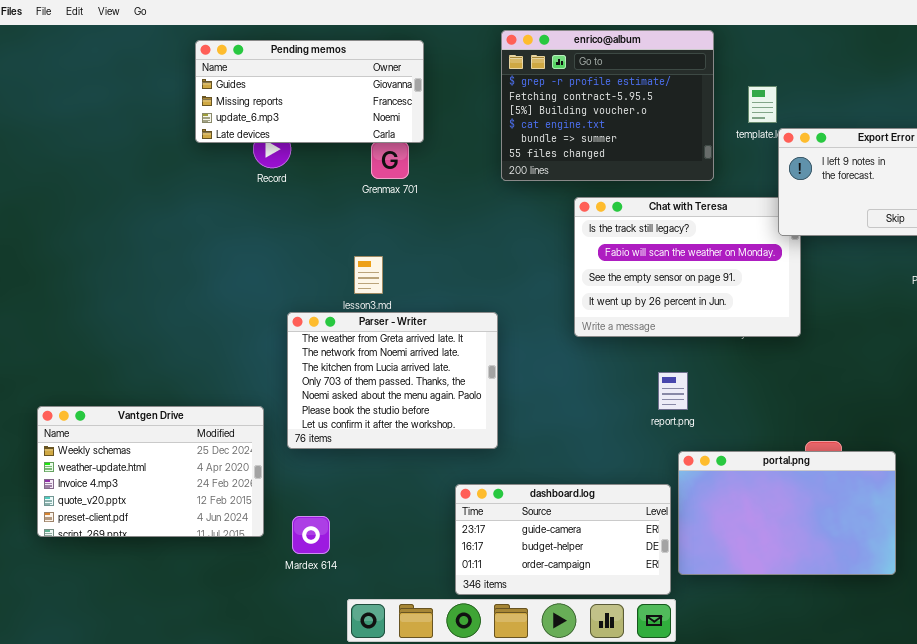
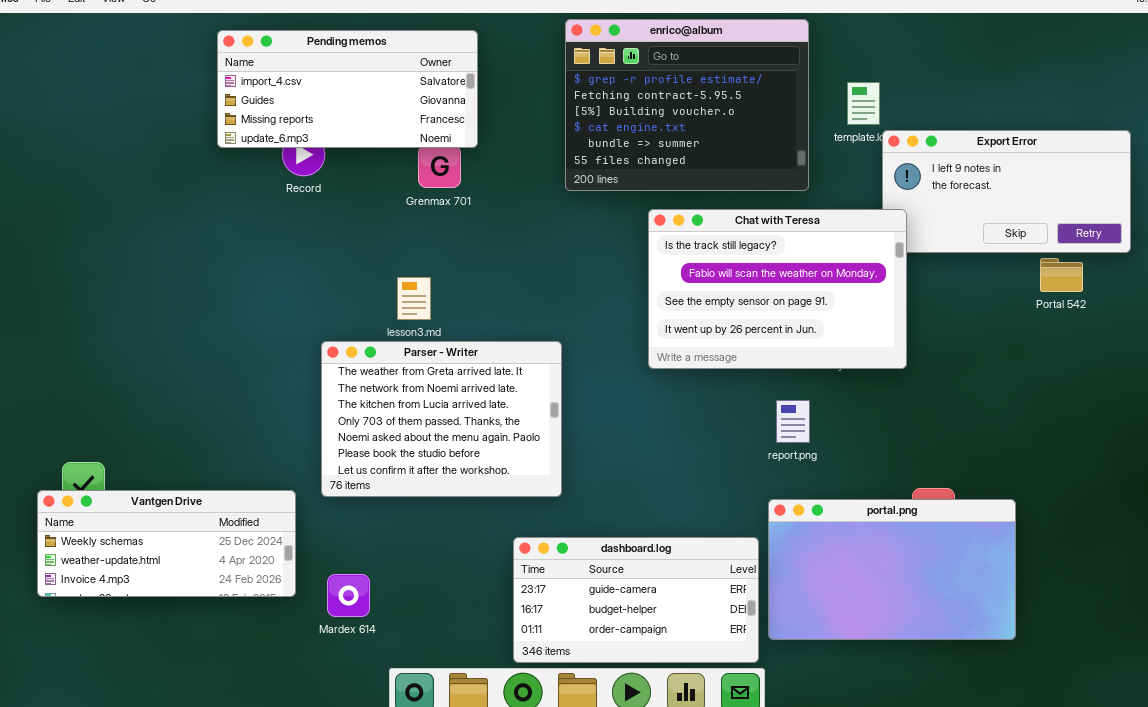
Pending memos: [195,40,424,143] -> [217,30,478,148], scrolled up 1 row
Chat with Teresa: [574,197,801,337] -> [648,209,907,369], raised
report.png: [658,372,688,410] -> [776,400,810,443], moved
Vantgen Drive: [37,406,264,537] -> [37,490,296,597], resized

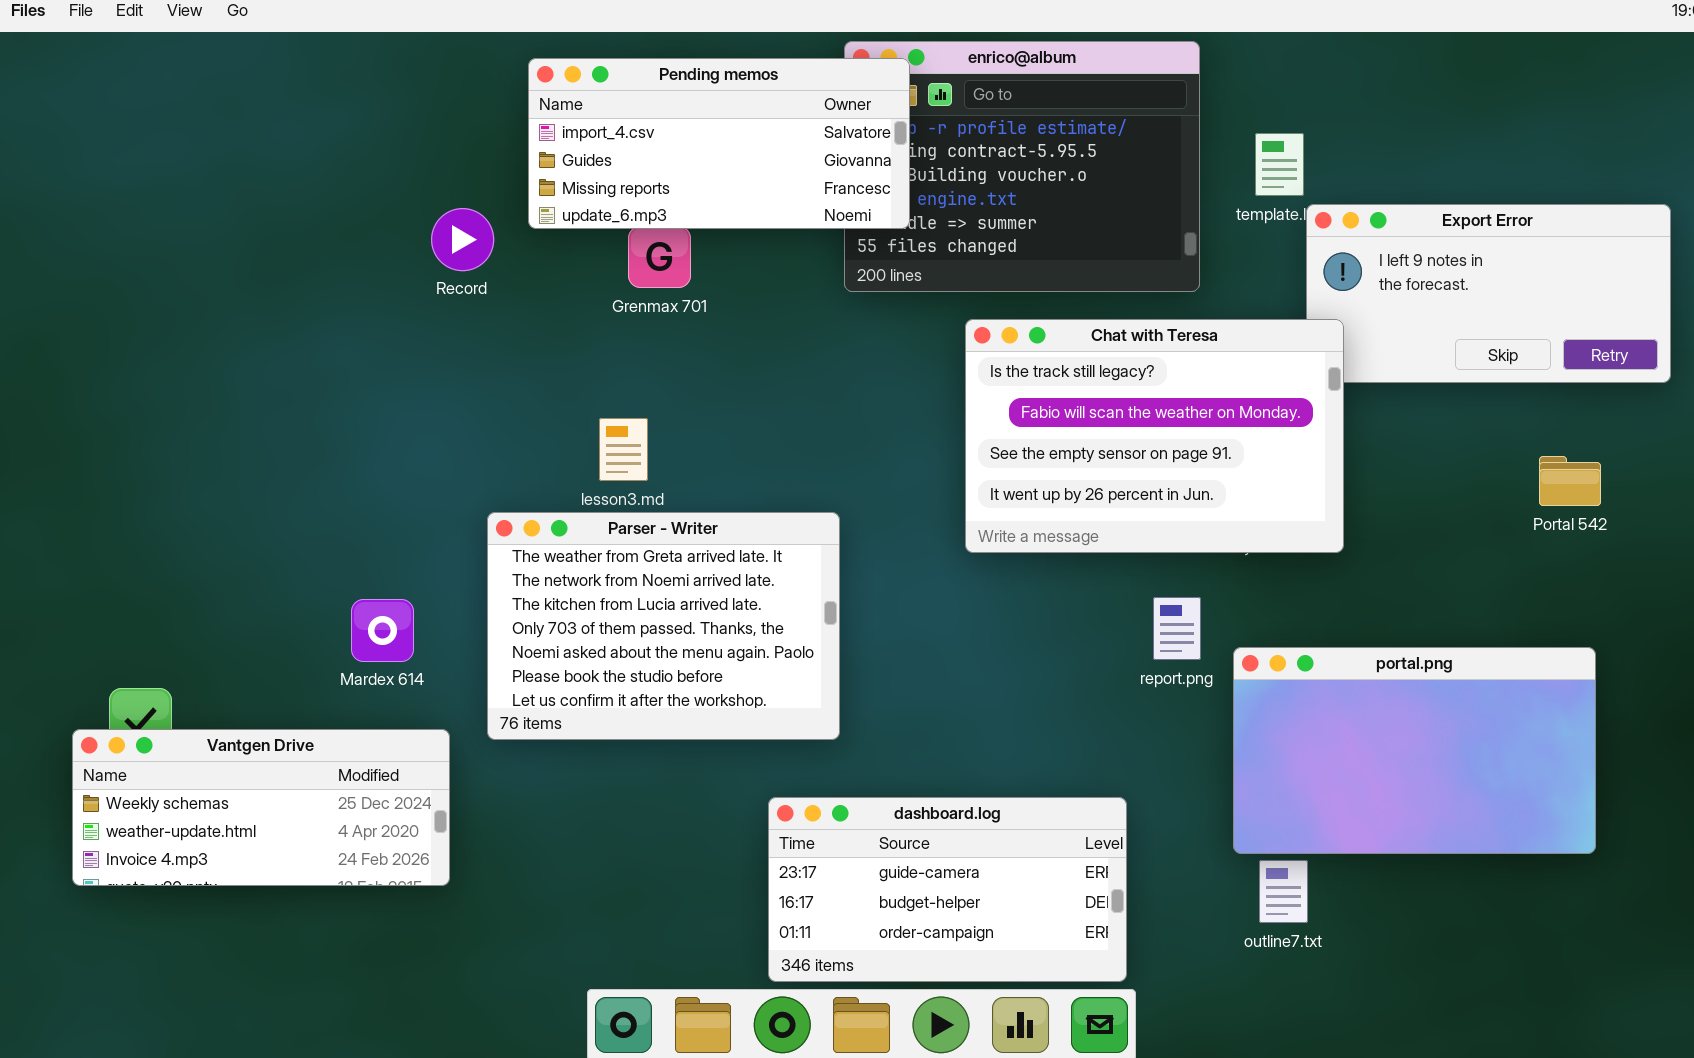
Pending memos: [217,30,478,148] -> [528,58,910,229], moved
Portal 542: [1040,258,1083,292] -> [1539,456,1601,506], moved
portal.png: [768,499,1016,640] -> [1233,647,1596,854], moved
Mardex 614: [327,574,370,617] -> [351,599,414,662], moved

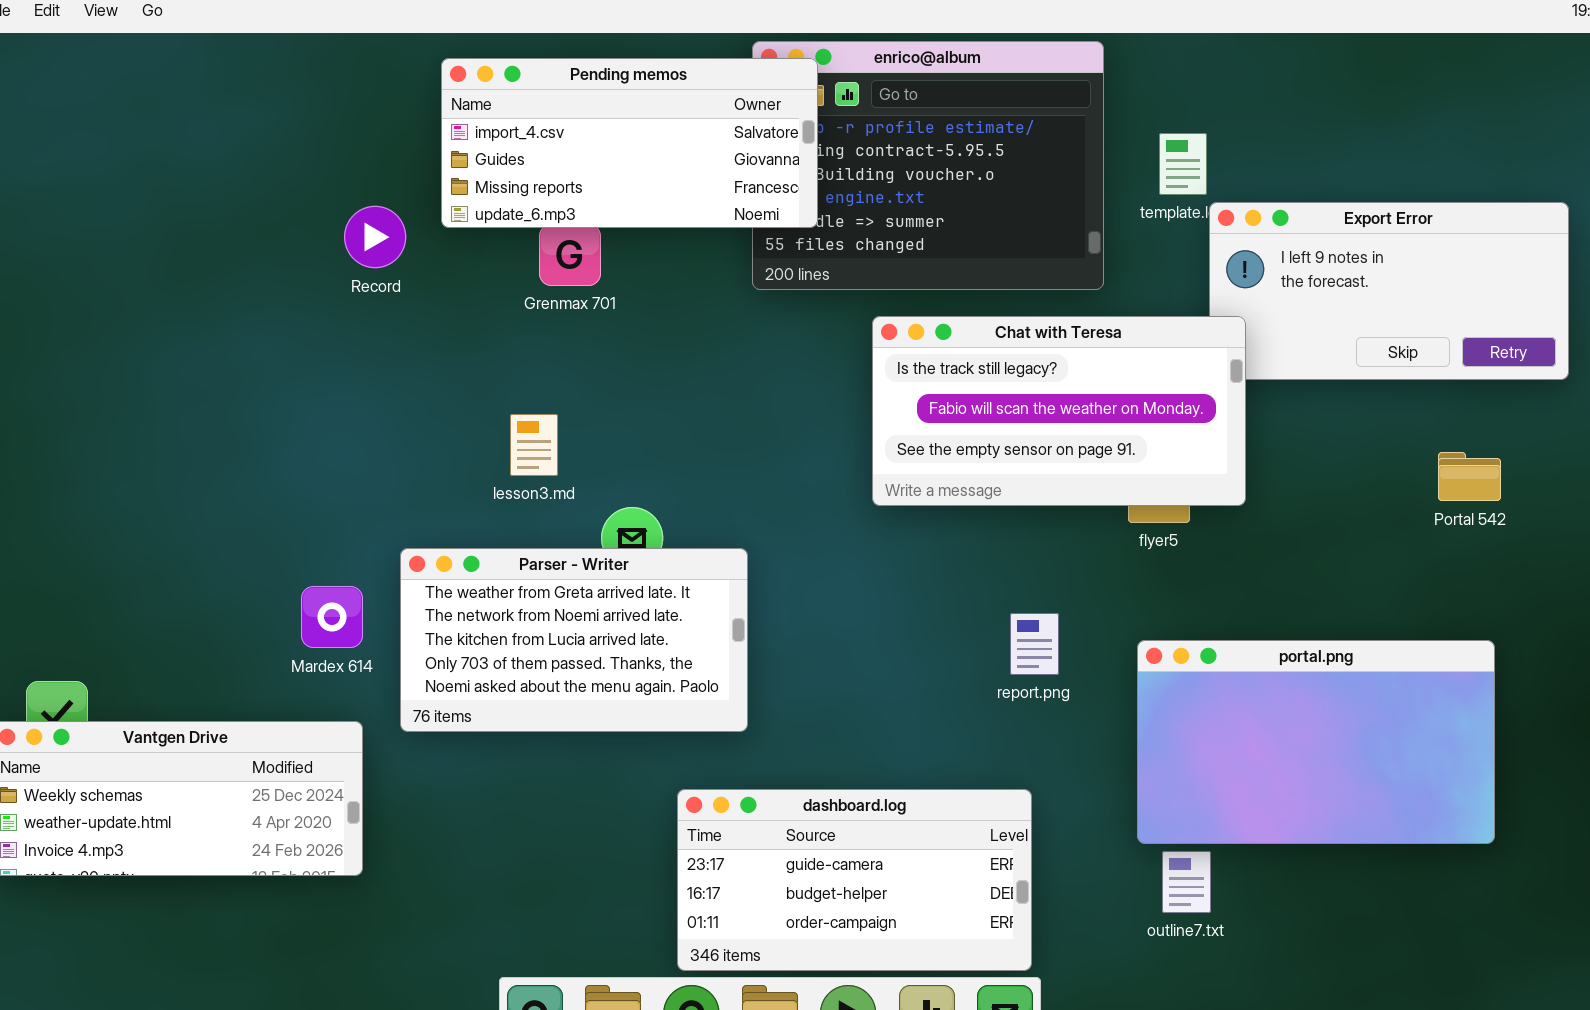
Chat with Teresa: [965,319,1344,553] -> [872,316,1246,506], resized
Parser - Writer: [487,512,840,740] -> [400,548,748,732], resized
report.png: [1153,597,1201,660] -> [1010,613,1059,675], moved
Mardex 614: [351,599,414,662] -> [301,586,363,648], moved

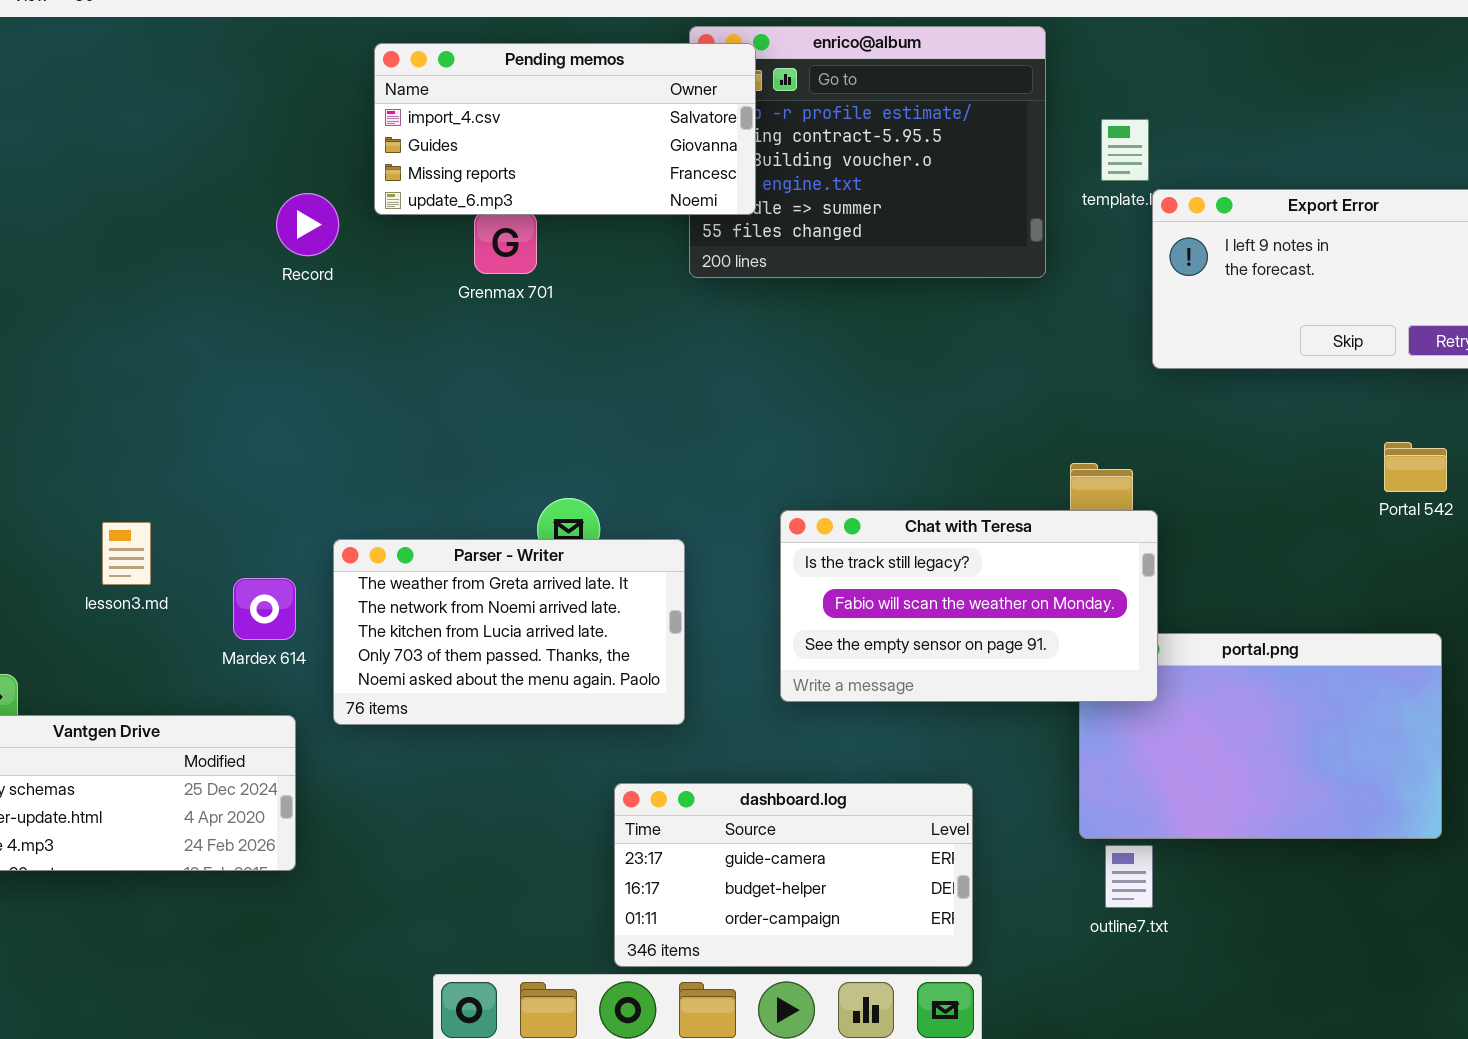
Chat with Teresa: [872,316,1246,506] -> [780,510,1158,702], moved
lesson3.md: [510,414,558,476] -> [102,522,151,585], moved

